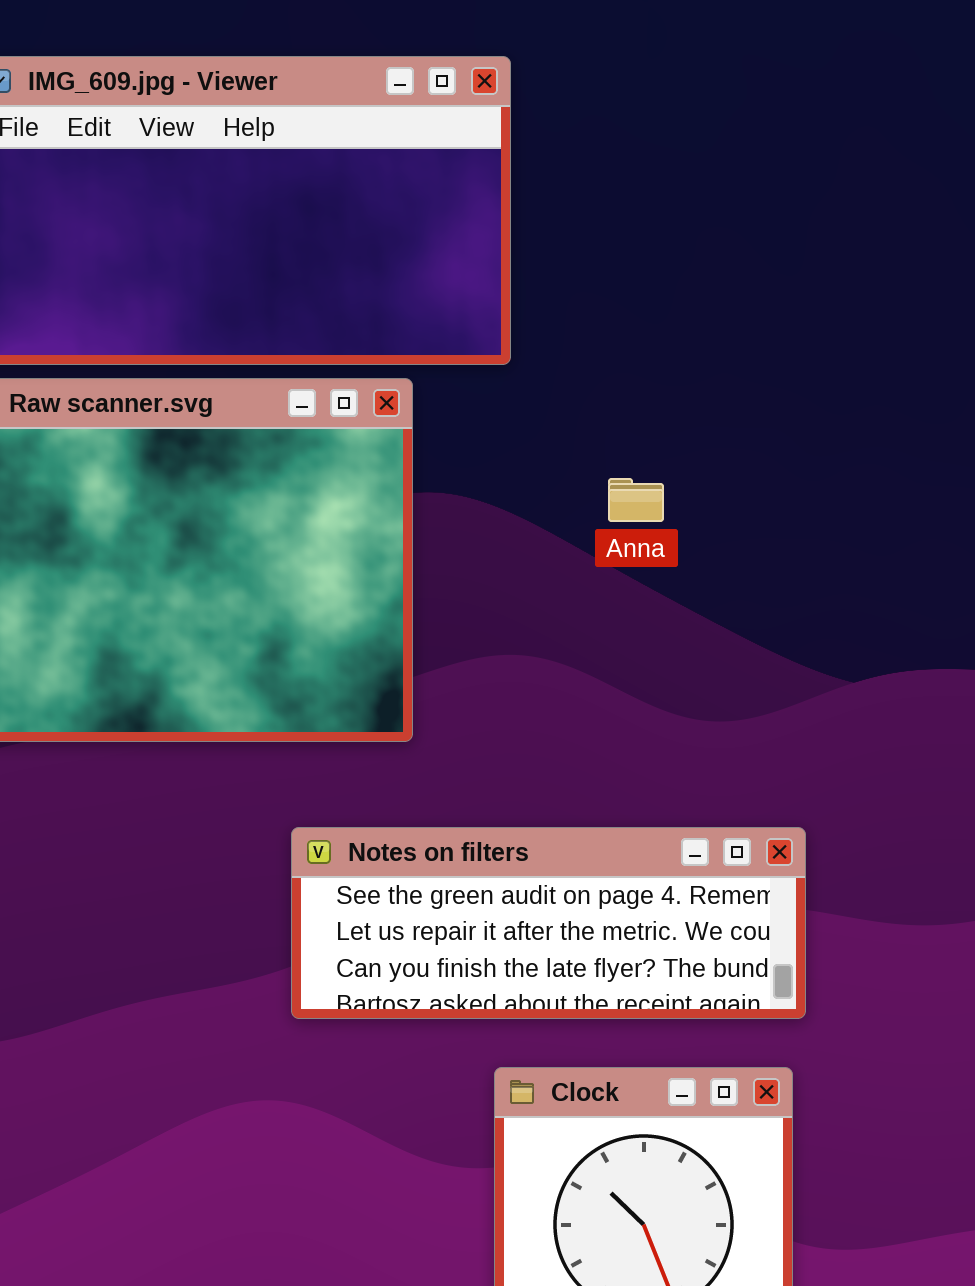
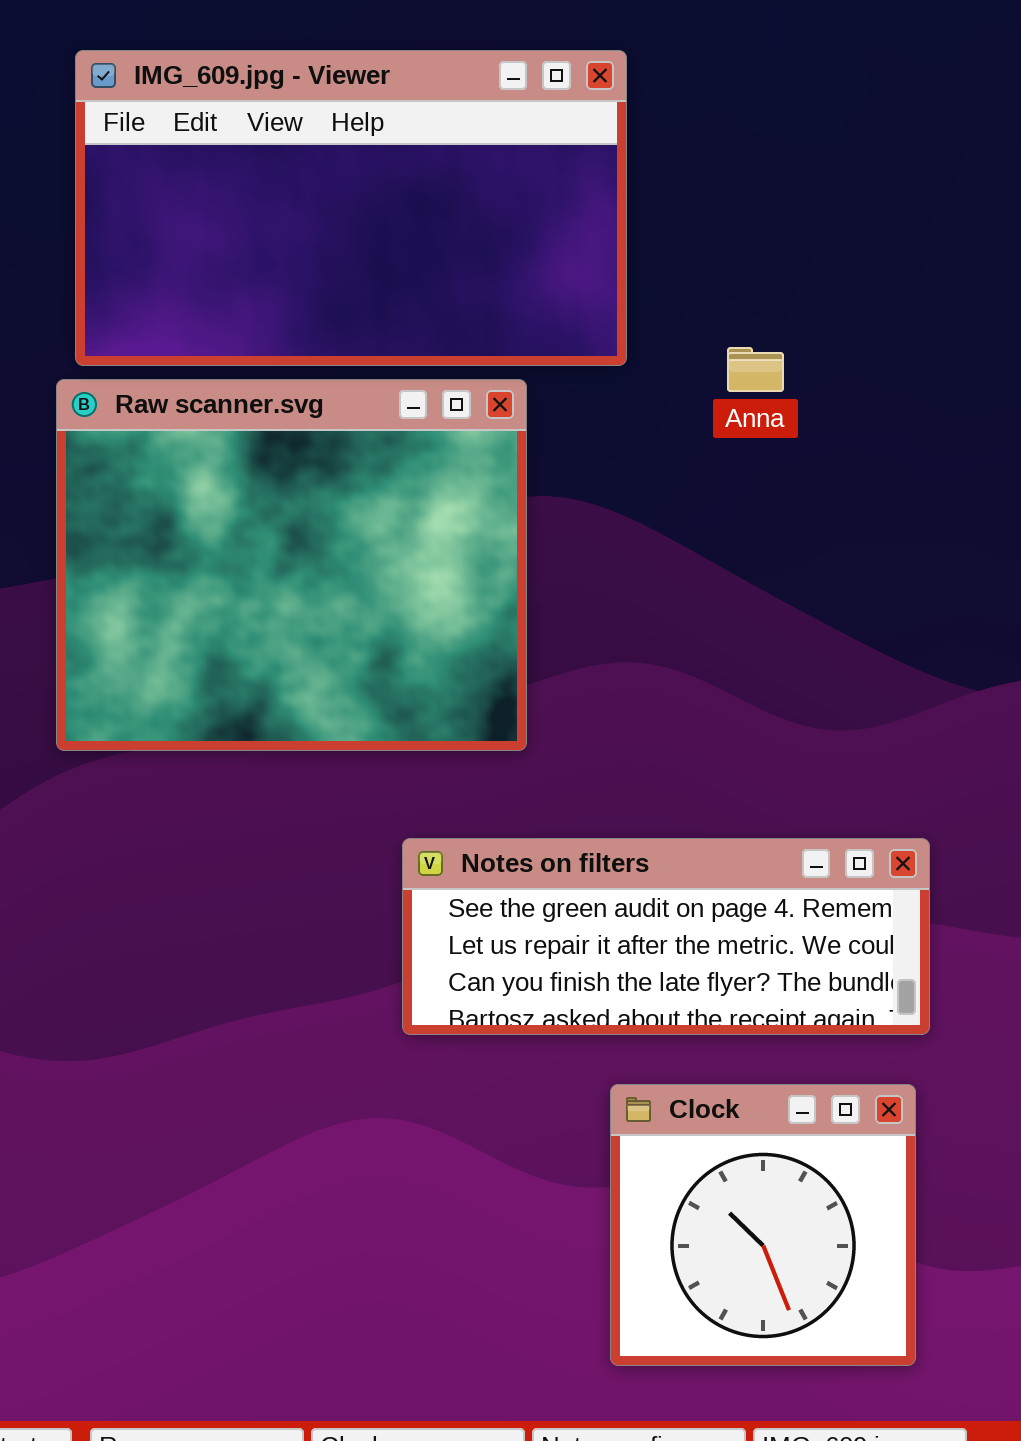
Anna: [608,478,664,522] -> [727,347,784,392], moved

